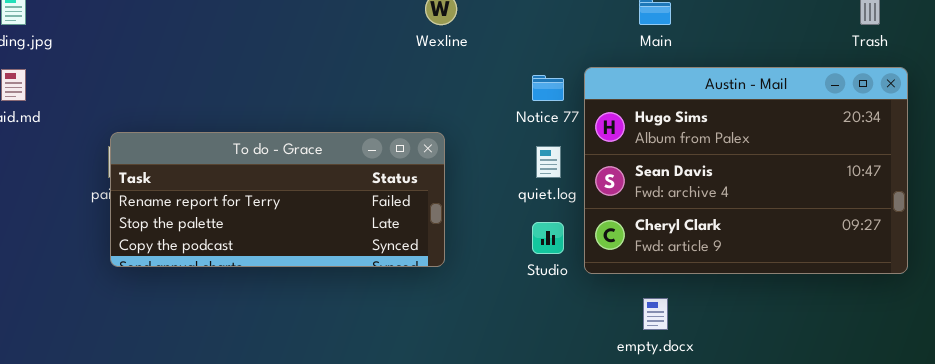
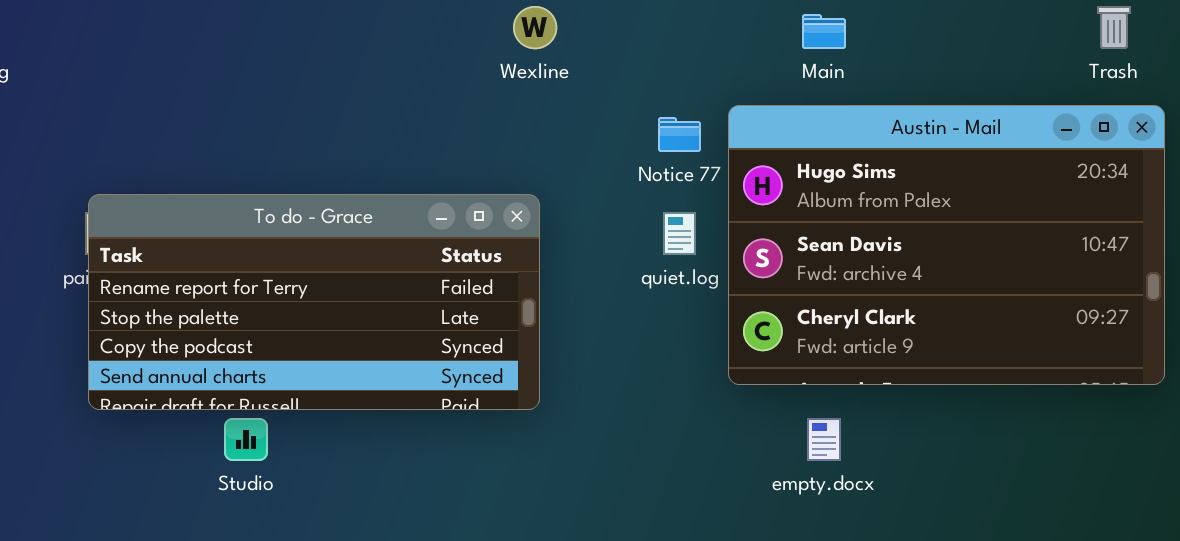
To do - Grace: [110,132,445,267] -> [88,194,540,410], resized
Studio: [532,222,564,254] -> [224,418,268,461], moved

